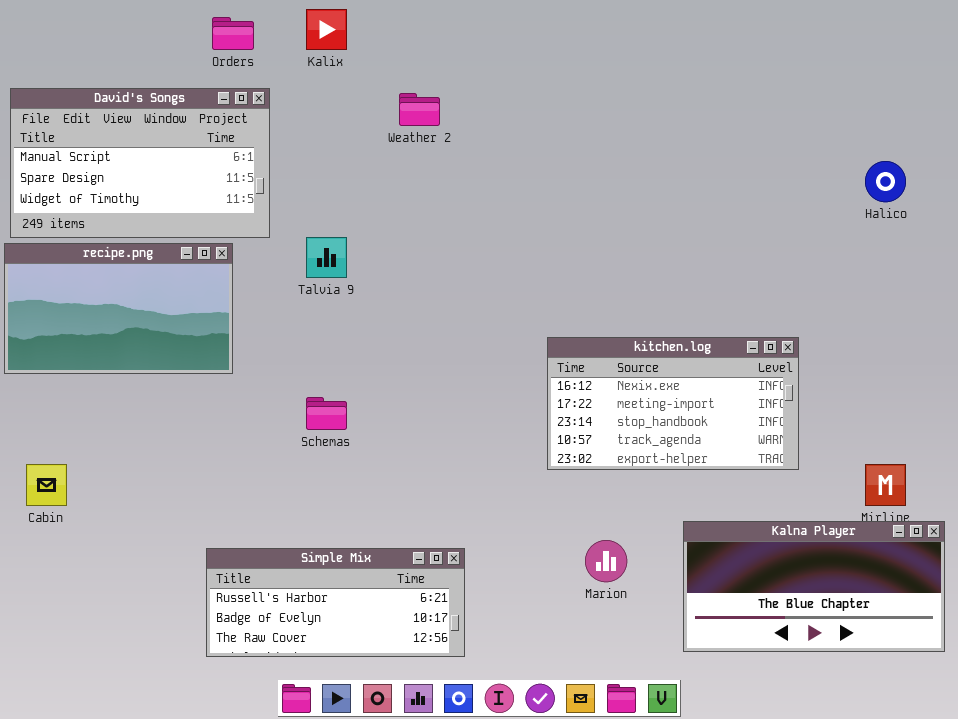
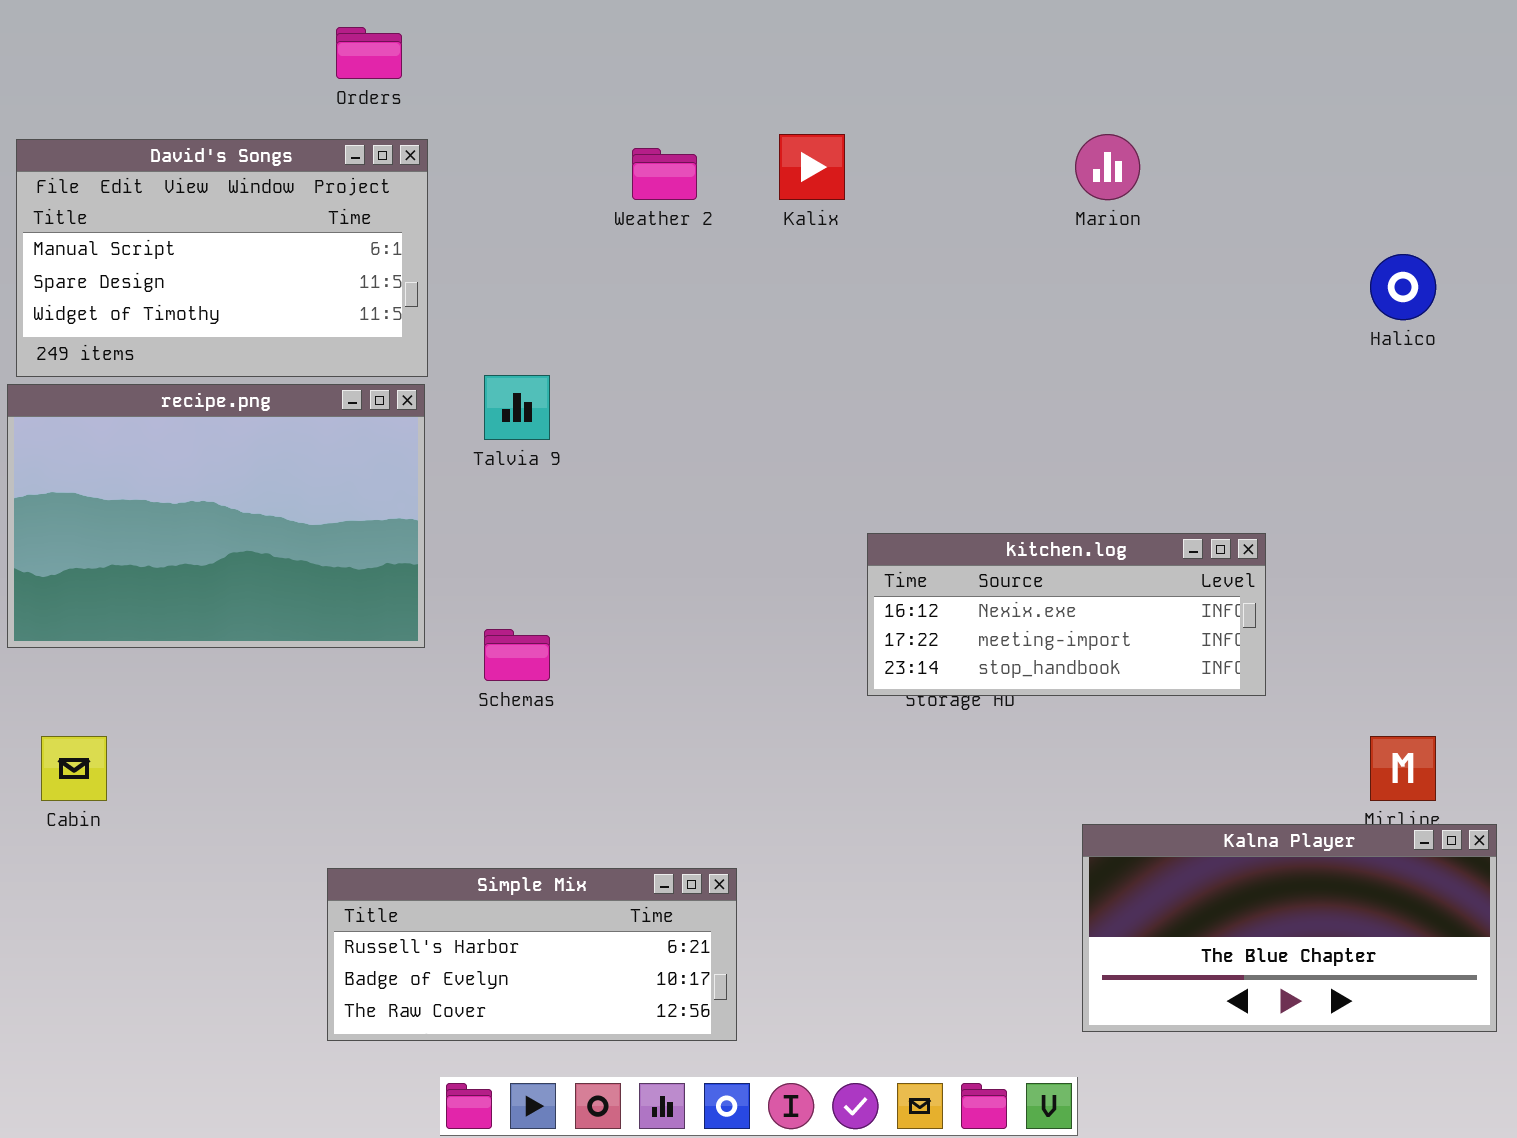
Kalix: [306,9,347,50] -> [779,134,845,200], moved
recipe.png: [4,243,233,374] -> [7,384,425,648], resized
kitchen.log: [547,337,799,470] -> [867,533,1266,696], resized
Marion: [585,540,627,582] -> [1075,134,1140,200], moved

